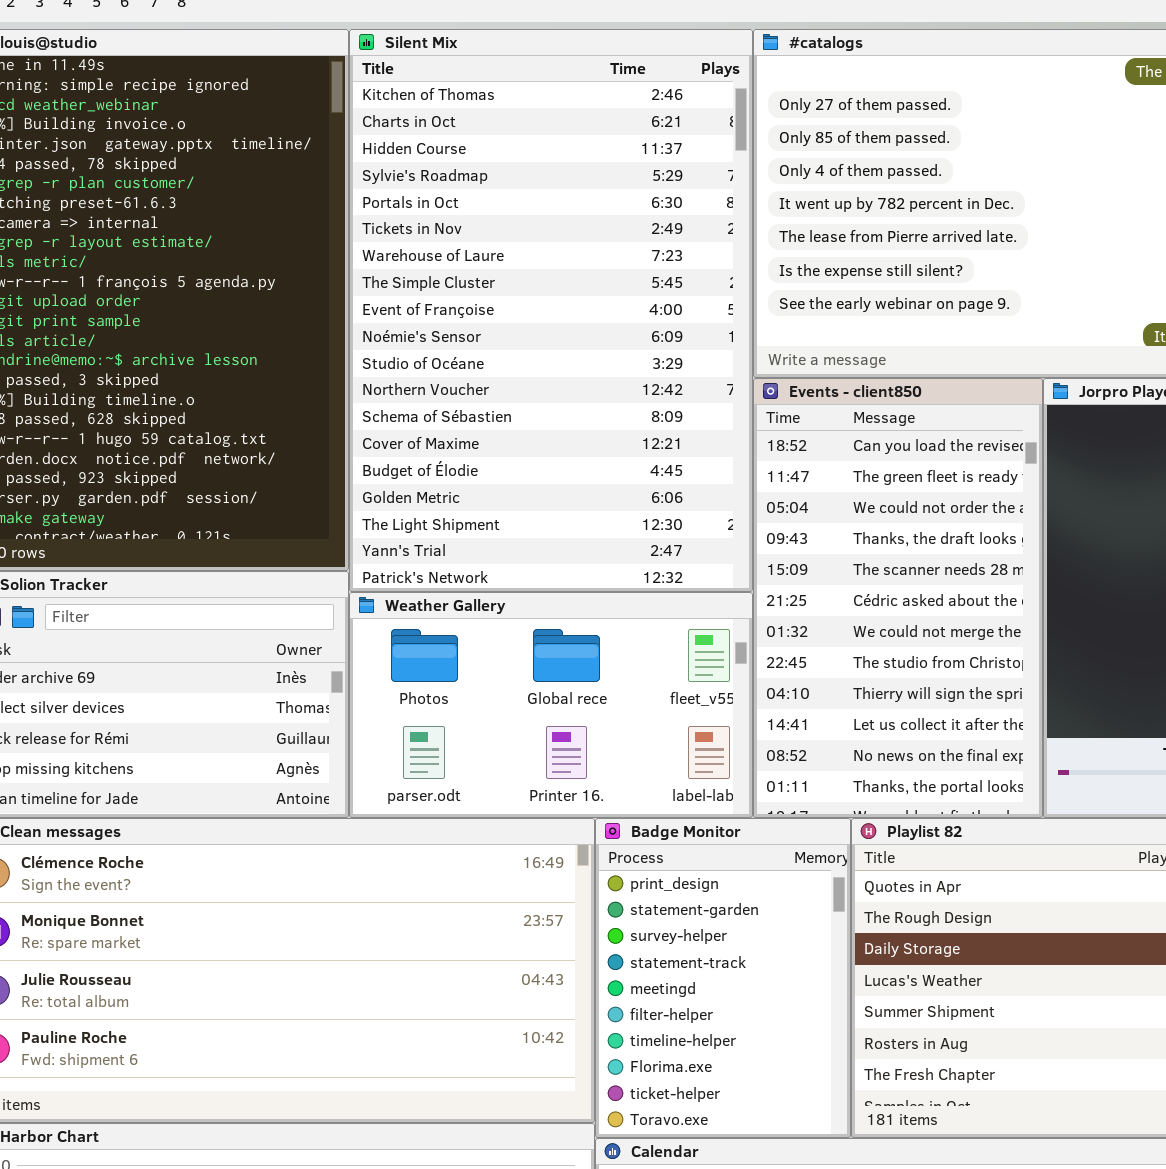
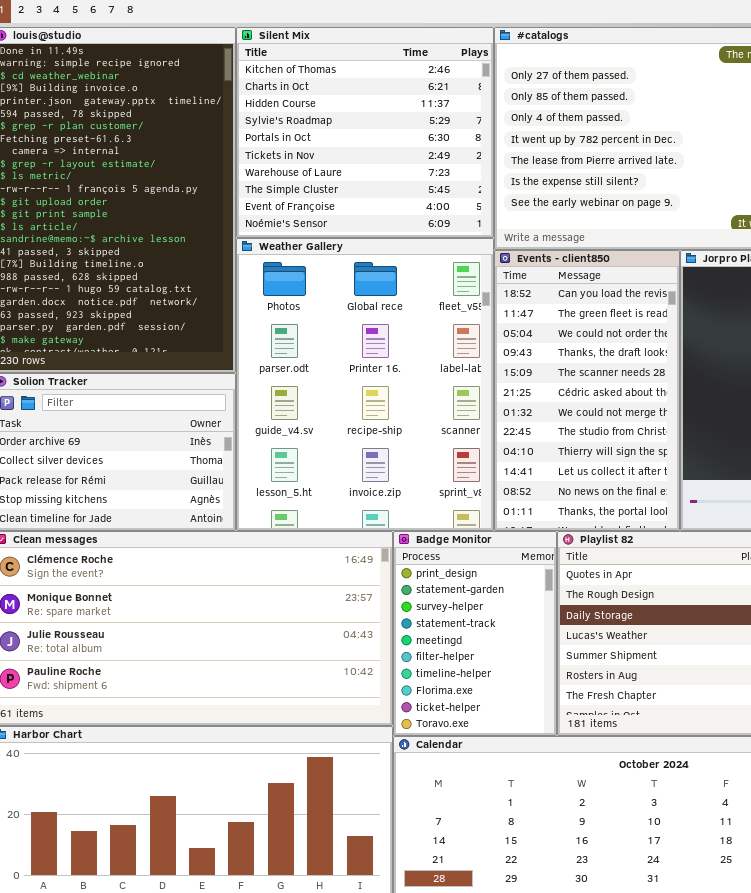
Silent Mix: [349,29,753,592] -> [236,27,494,238], resized
Weather Gallery: [349,592,753,818] -> [236,238,494,531], resized

